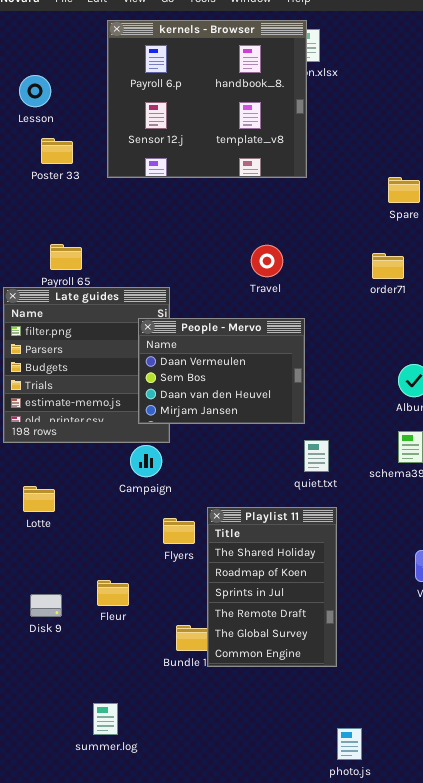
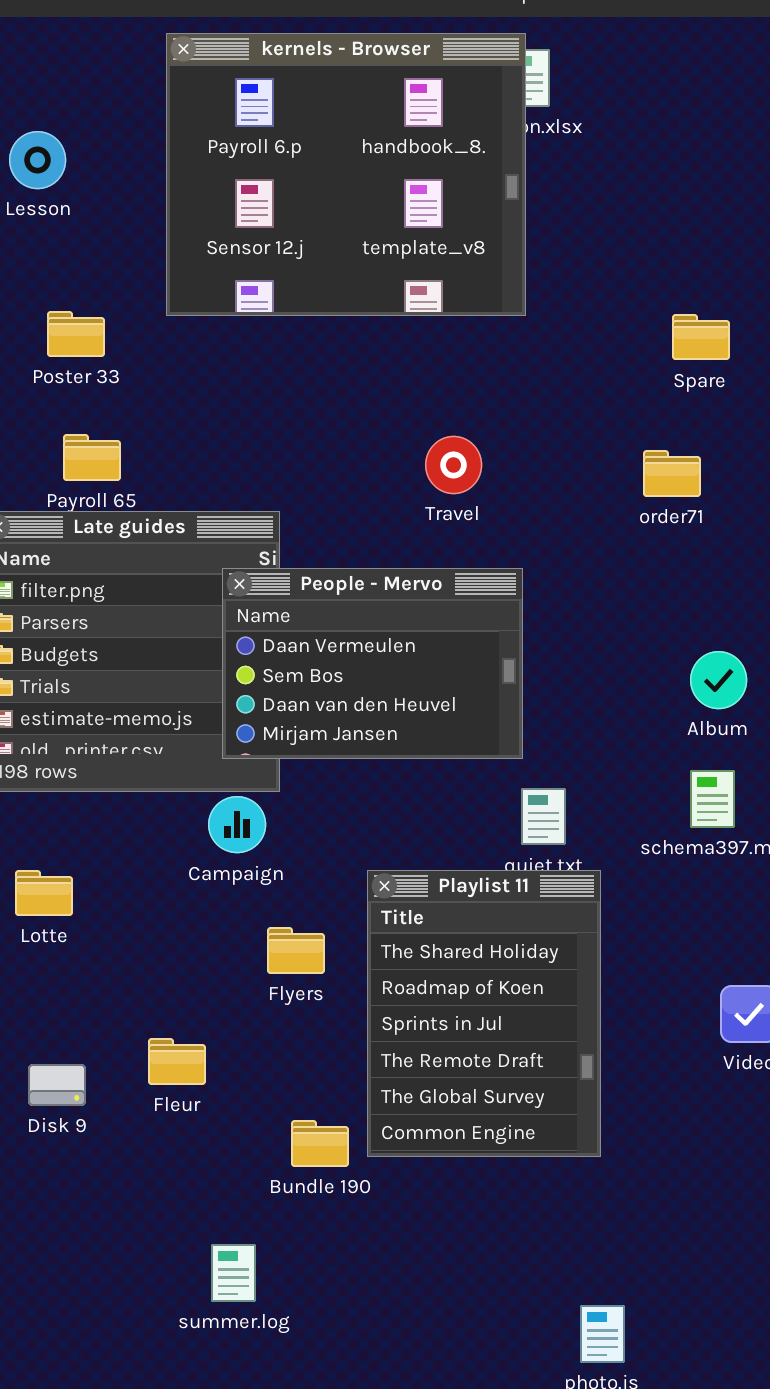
Poster 33: [41,138,73,164] -> [47,311,105,357], moved
Playlist 11: [207,507,337,667] -> [367,870,601,1157], moved
summer.log: [93,703,118,735] -> [211,1244,256,1302], moved

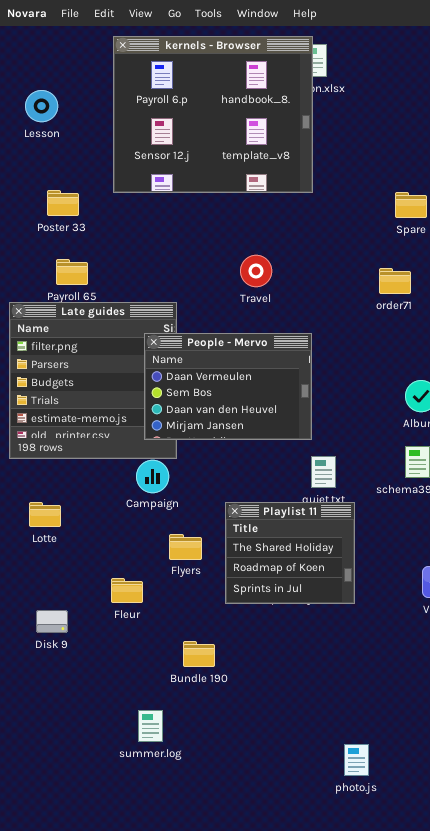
Travel: [425,436,482,494] -> [240,255,272,287], moved
Playlist 11: [367,870,601,1157] -> [225,502,355,604], resized
Fleur: [148,1038,206,1085] -> [111,578,143,603], moved

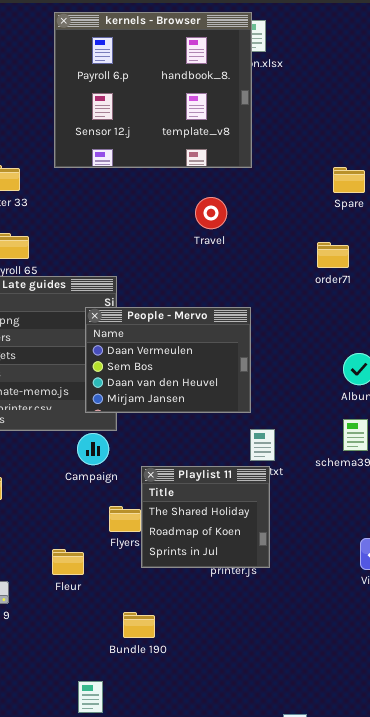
Travel: [240,255,272,287] -> [195,197,227,229], moved
Playlist 11: [225,502,355,604] -> [141,466,270,568], moved

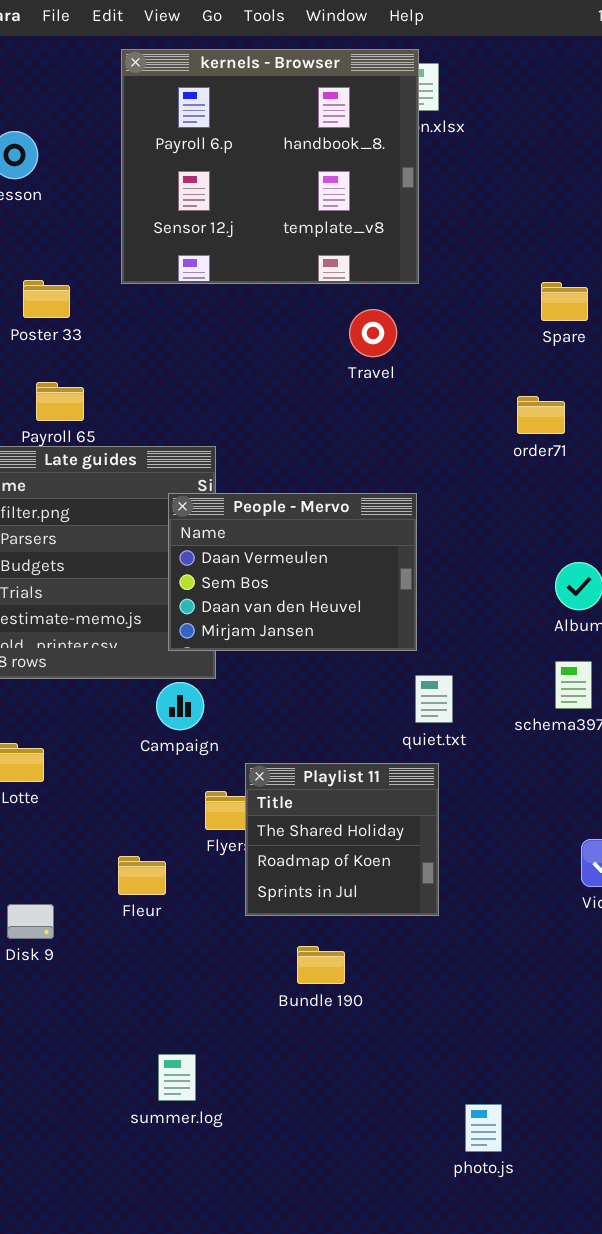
Travel: [195,197,227,229] -> [349,309,397,357], moved
Playlist 11: [141,466,270,568] -> [245,763,439,916], moved
Bundle 190: [123,612,155,638] -> [297,946,345,984], moved

